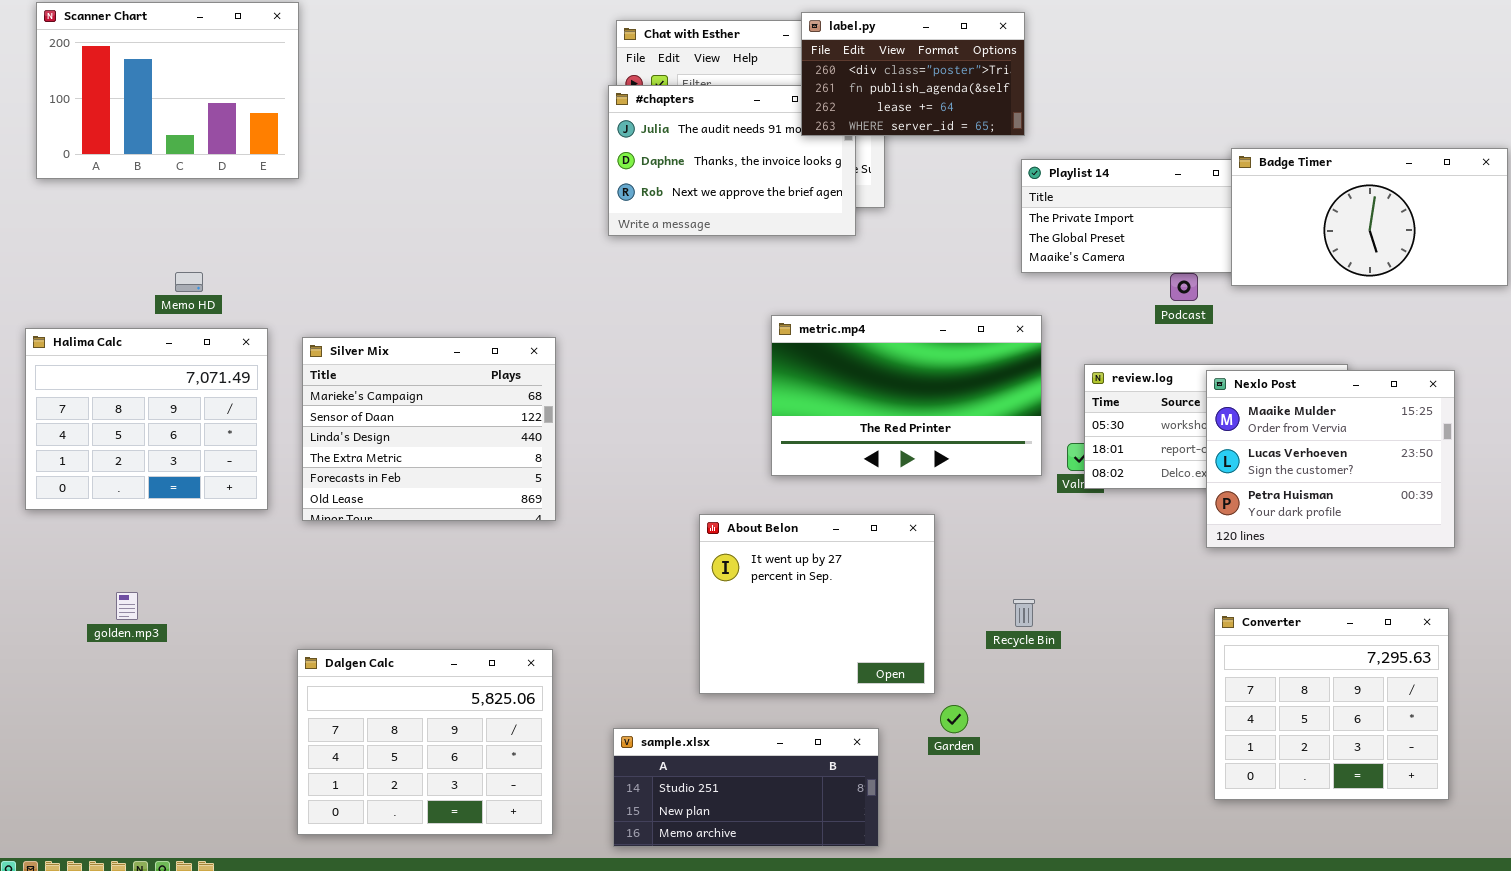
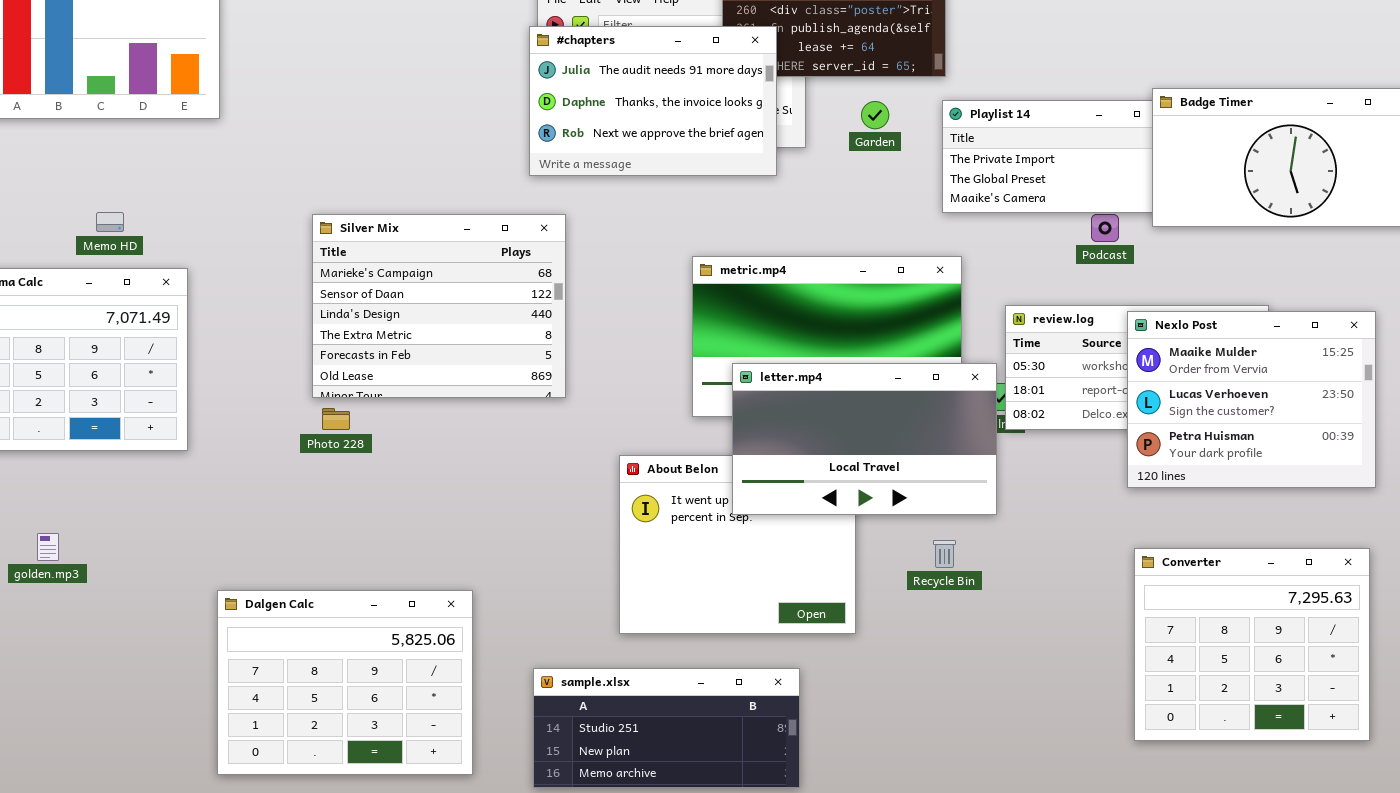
#chapters: [608,85,856,236] -> [529,26,777,176], raised
Silver Mix: [302,337,556,521] -> [312,214,566,398], moved
letter.mp4: none -> [732,363,997,515], opened
Garden: [940,705,968,733] -> [861,101,889,129], moved

